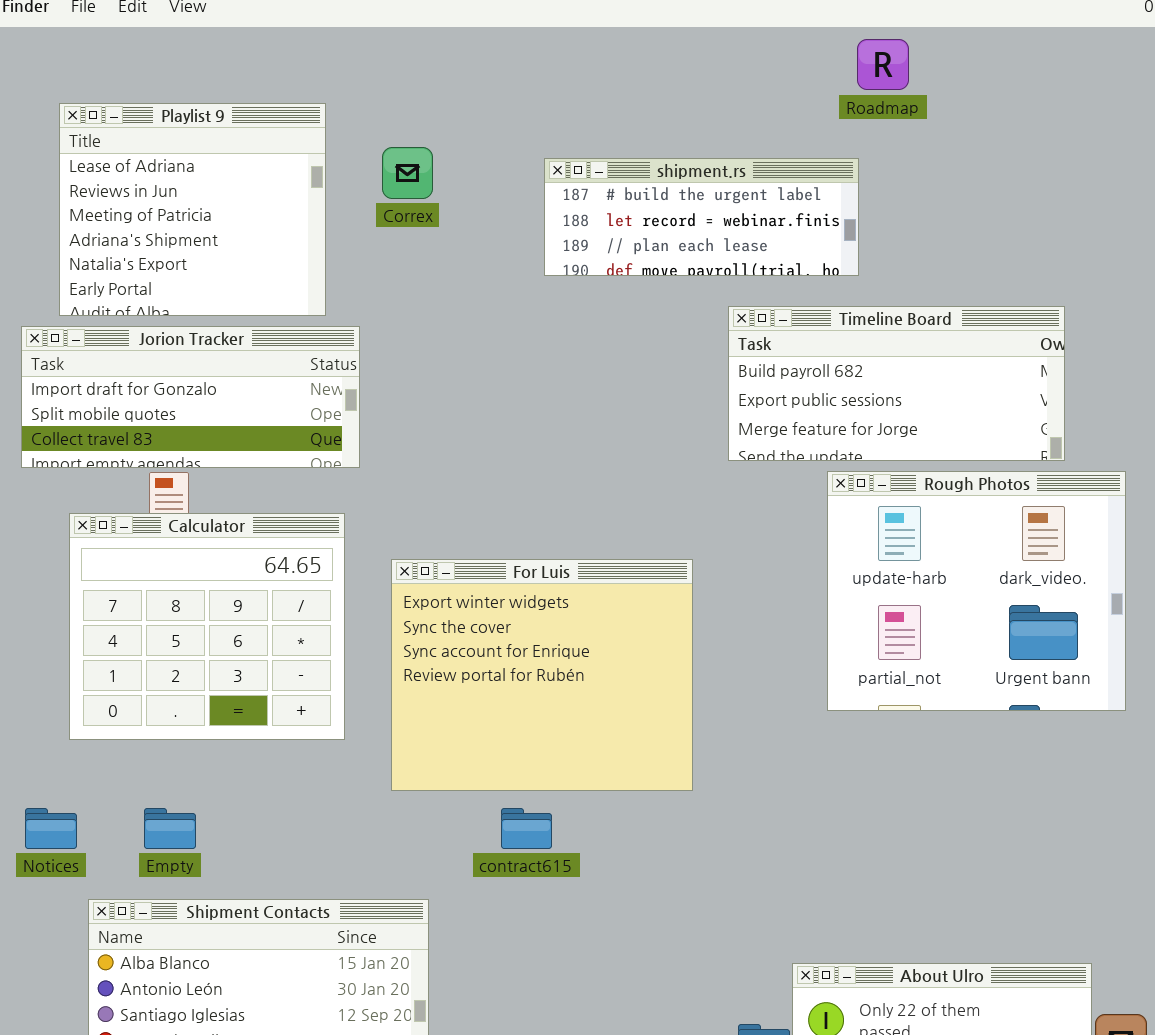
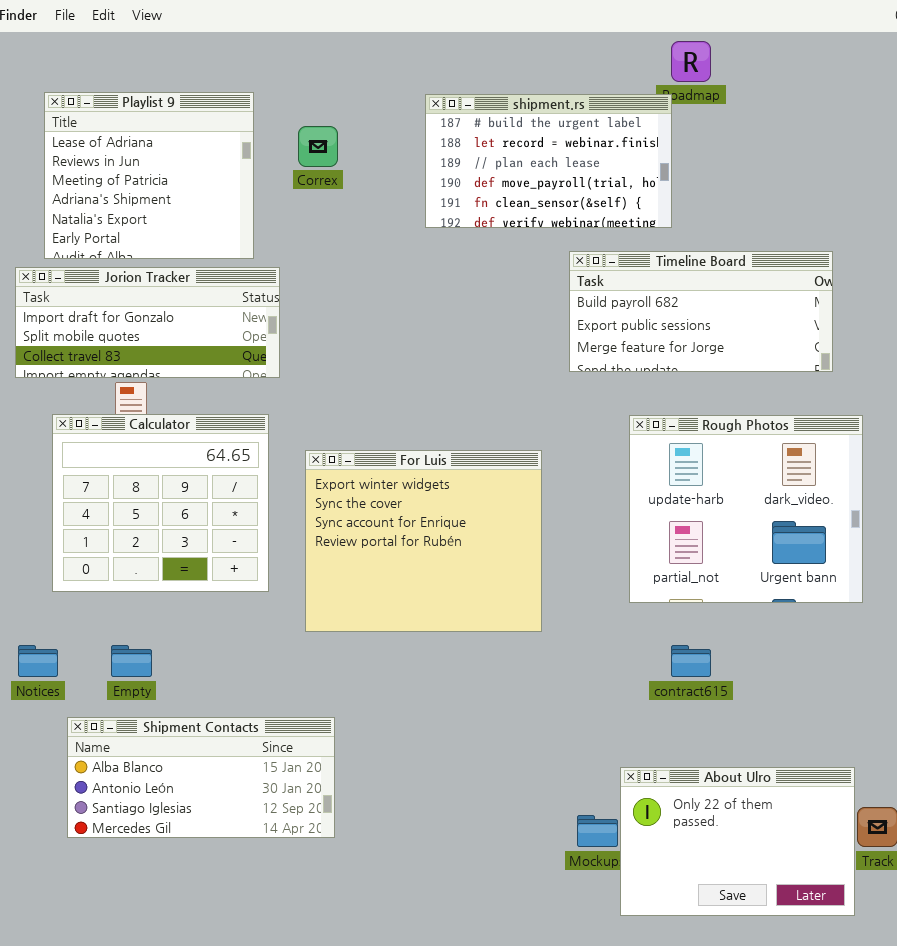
shipment.rs: [544,158,859,276] -> [425,94,672,228], resized
Rough Photos: [827,471,1126,711] -> [629,415,863,603], moved
contract615: [501,808,552,849] -> [671,645,711,677], moved

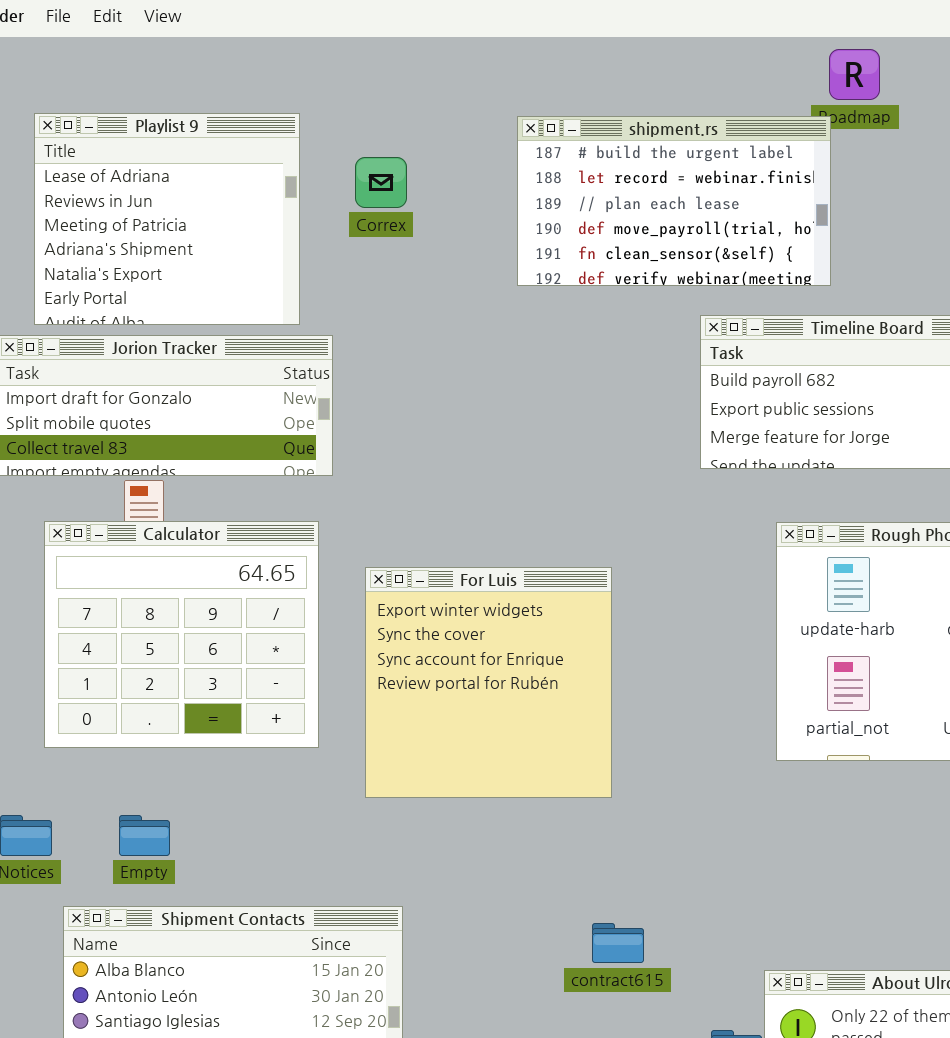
For Luis: [305,450,542,632] -> [365,567,612,798], resized
contract615: [671,645,711,677] -> [592,923,644,963], moved

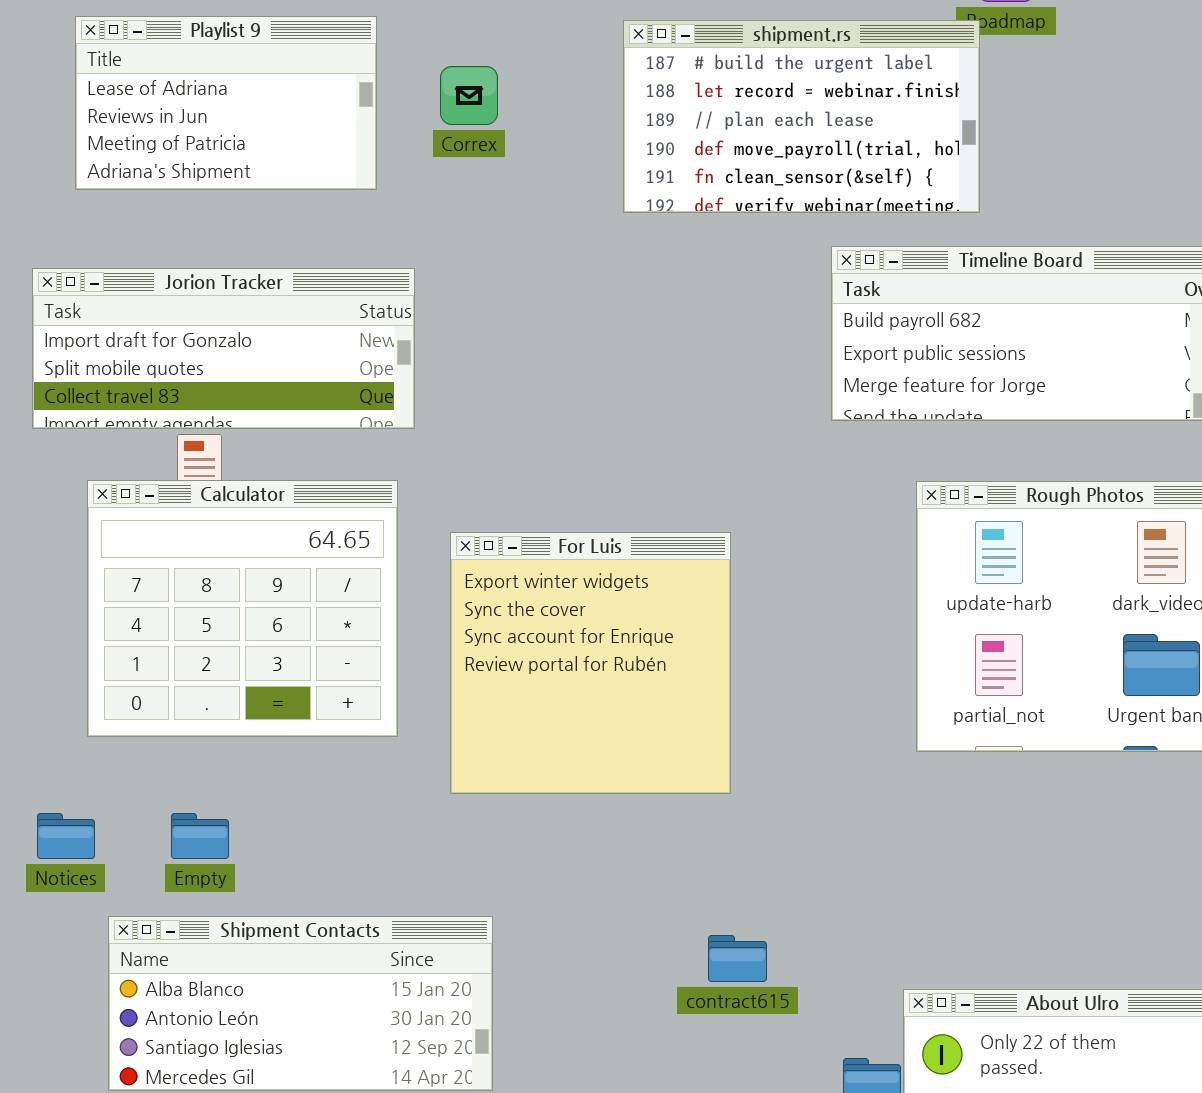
Playlist 9: [34,113,300,325] -> [75,16,377,190], resized

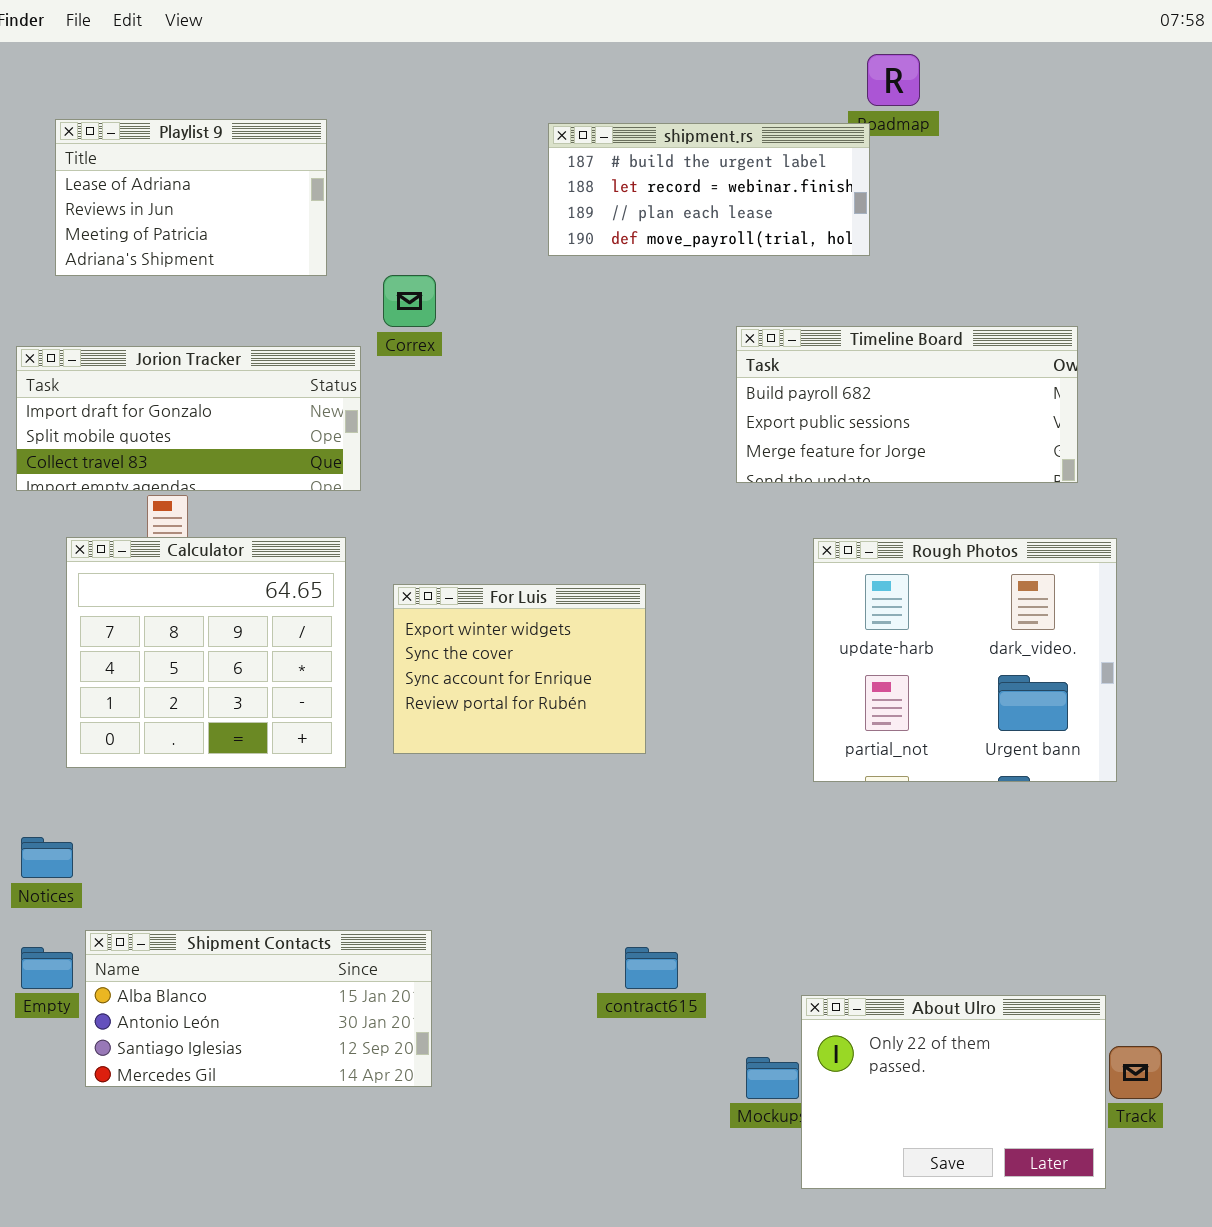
shipment.rs: [623,20,980,213] -> [548,123,870,256], resized
Correx: [440,66,498,125] -> [383,275,436,327], moved
For Luis: [450,532,731,794] -> [393,584,646,754], resized
Empty: [171,813,229,859] -> [21,947,73,989], moved

